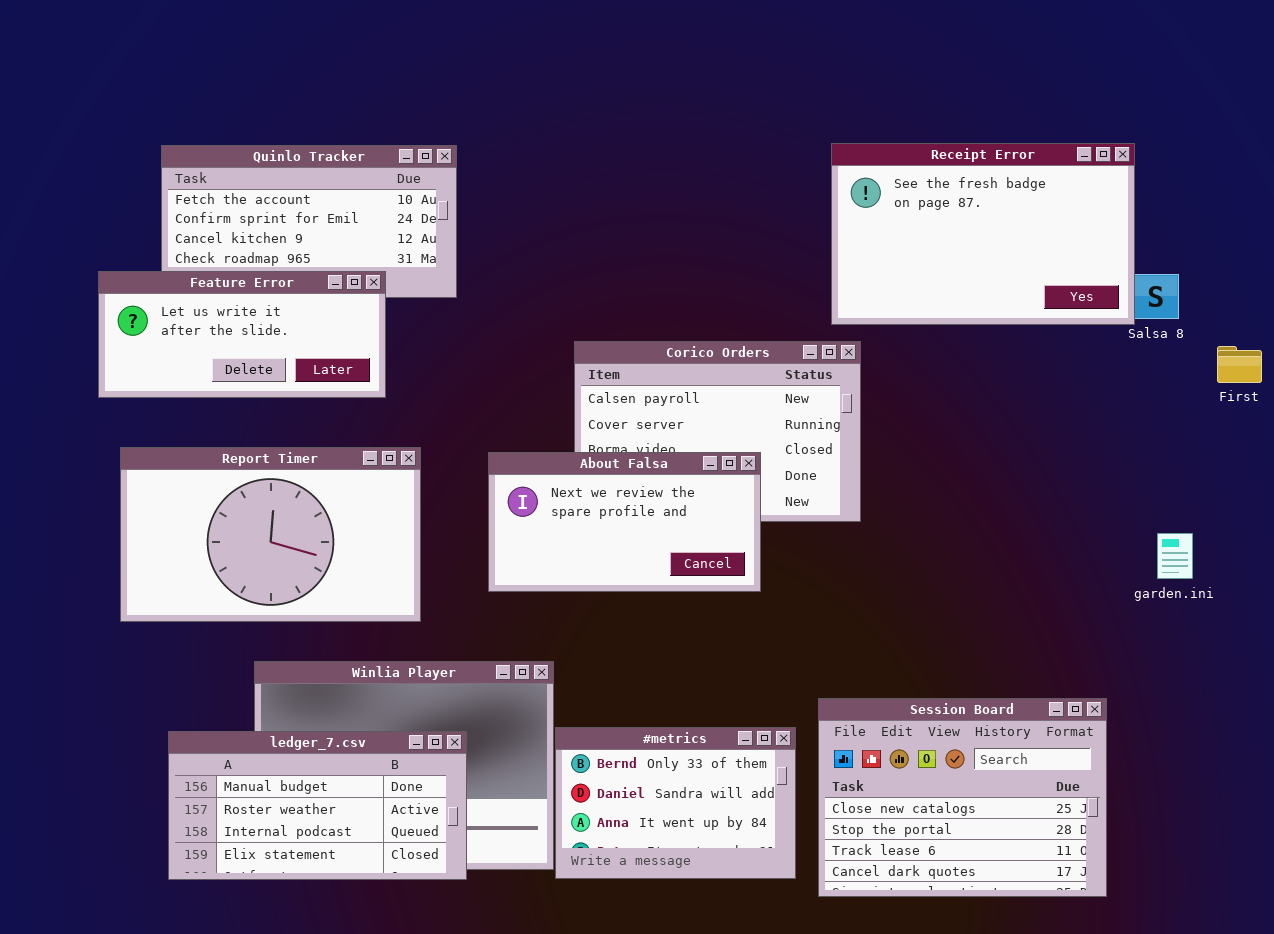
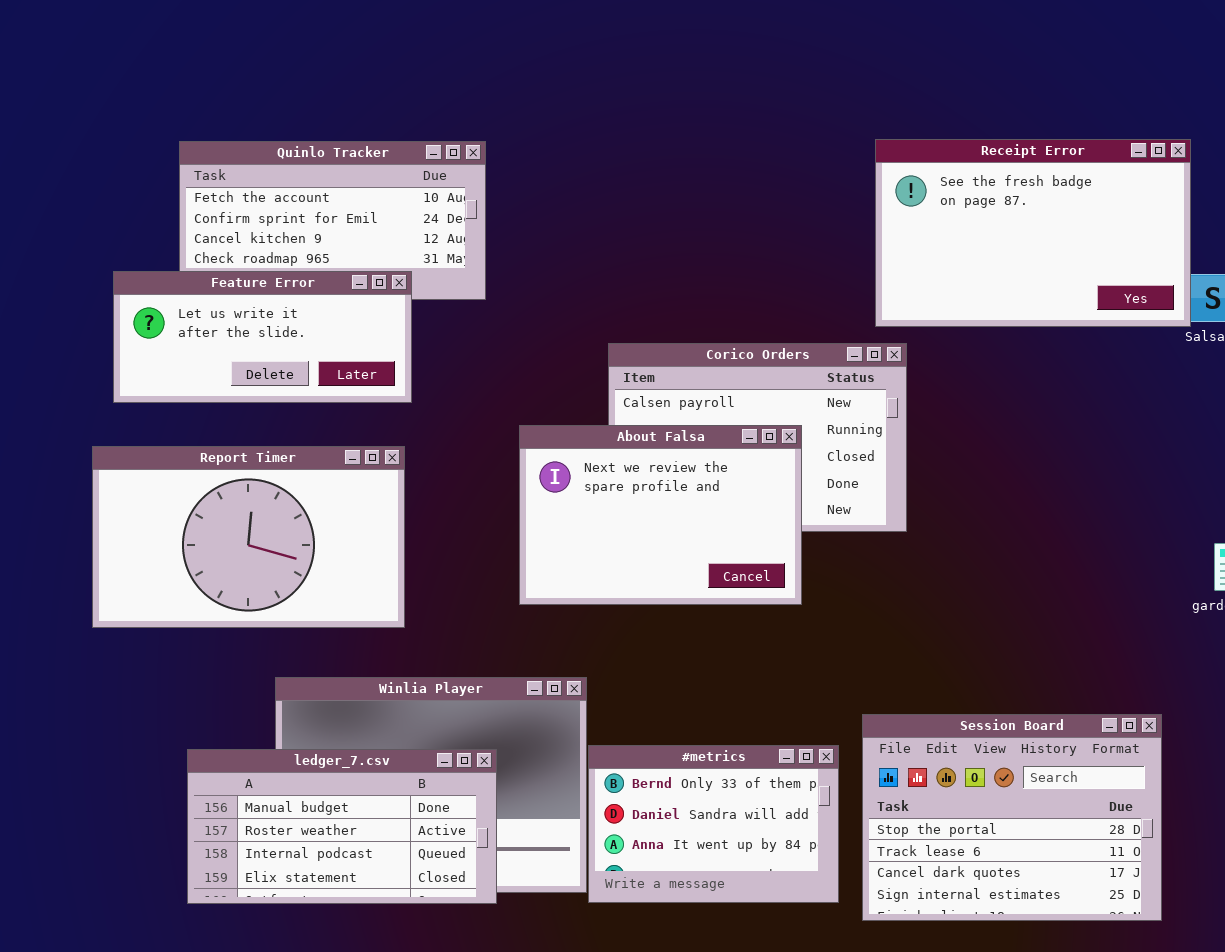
Report Timer: [120,447,421,622] -> [92,446,405,628], moved
About Falsa: [488,452,761,592] -> [519,425,802,605], resized
Session Board: [818,698,1107,897] -> [862,714,1162,921], scrolled down 1 row

